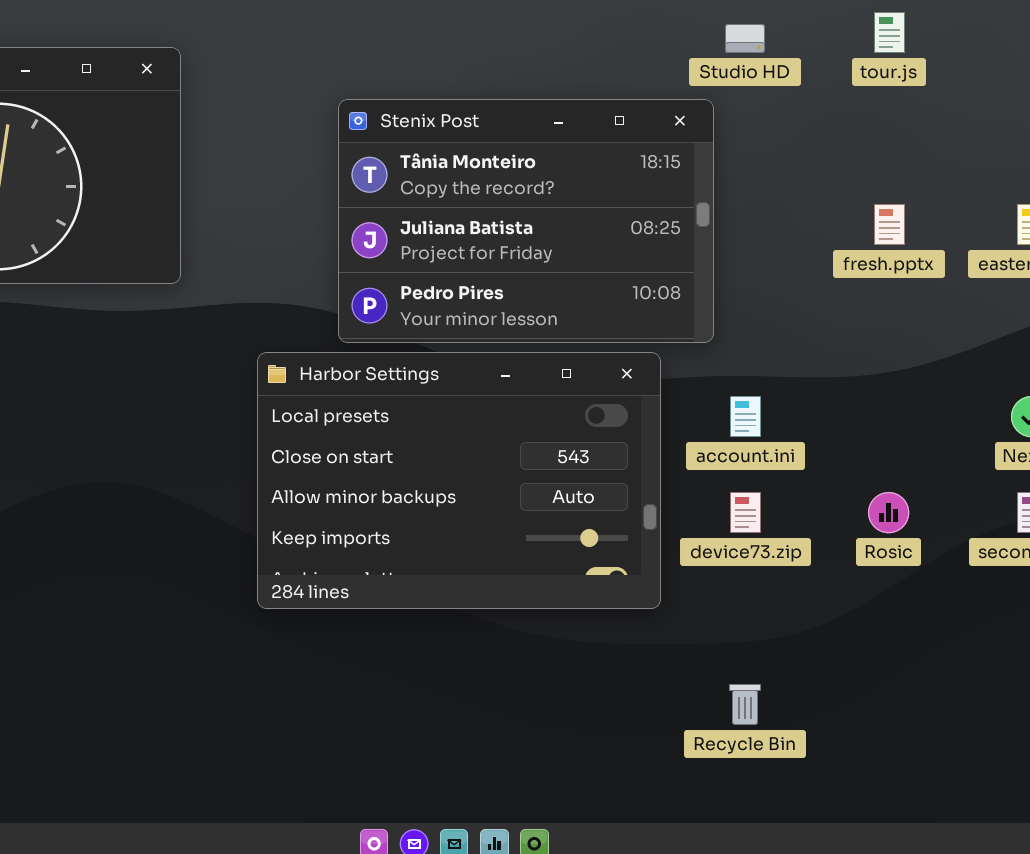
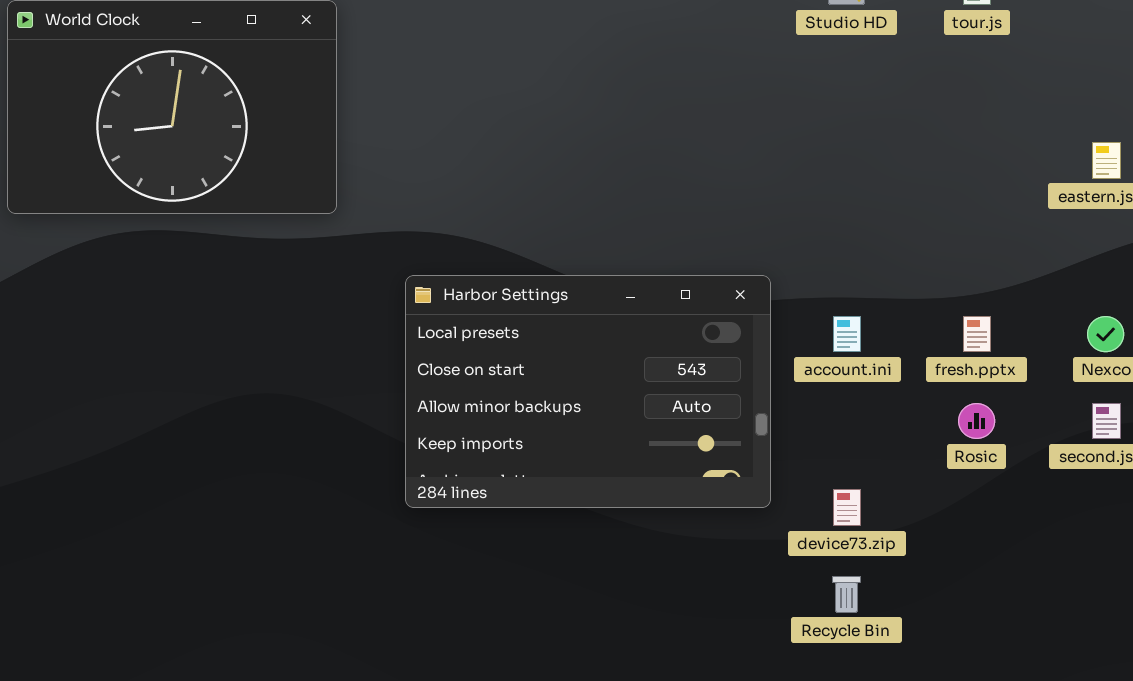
Stenix Post: [338,99,714,343] -> none, closed
fresh.pptx: [874,204,905,245] -> [963,316,991,352], moved
device73.zip: [730,492,761,533] -> [833,489,861,526], moved

